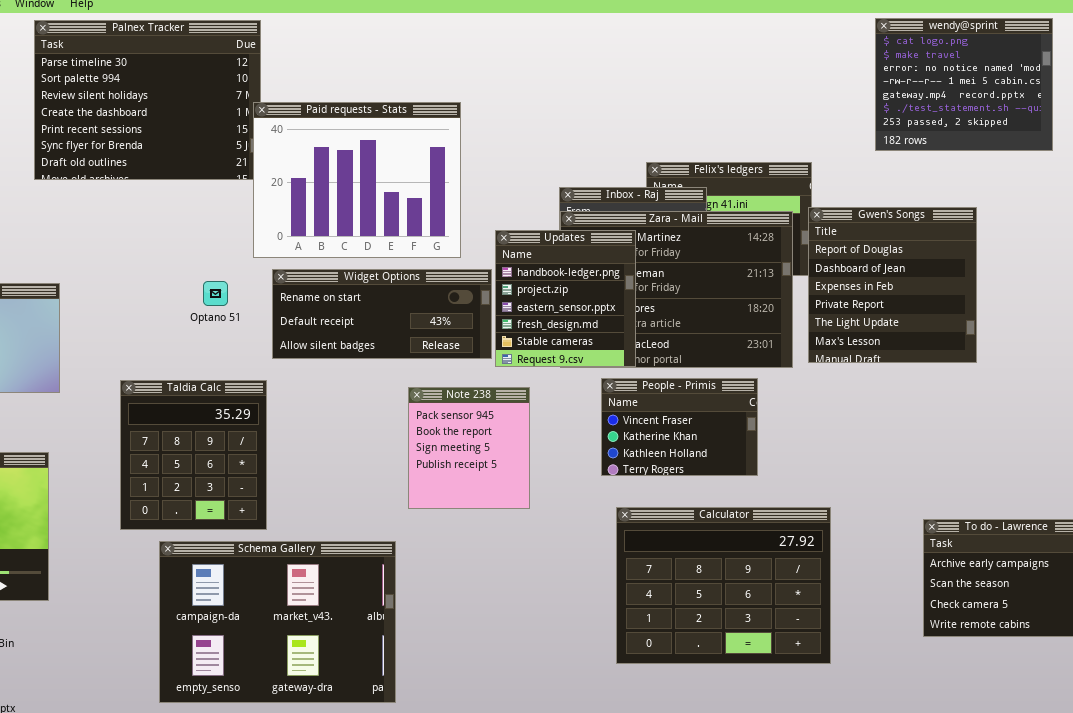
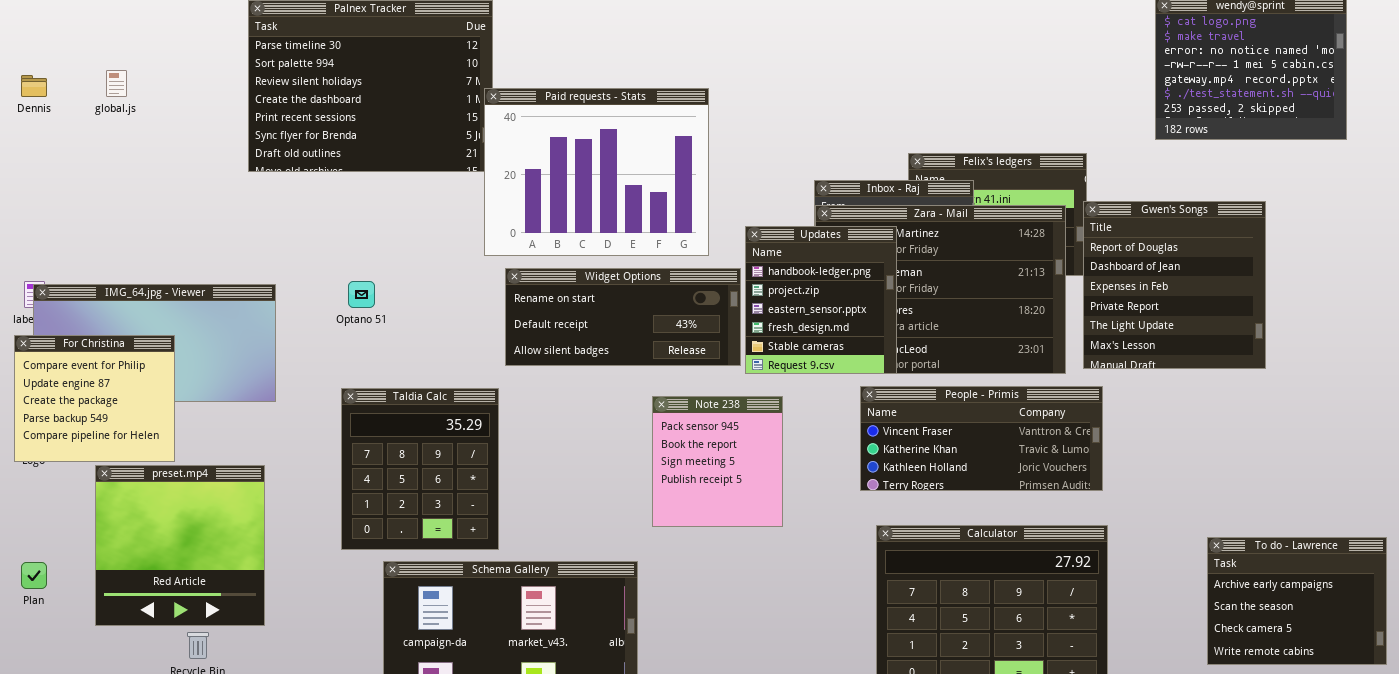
Optano 51: [203,281,228,306] -> [348,281,375,308], moved
People - Primis: [601,378,758,476] -> [860,386,1103,491], resized

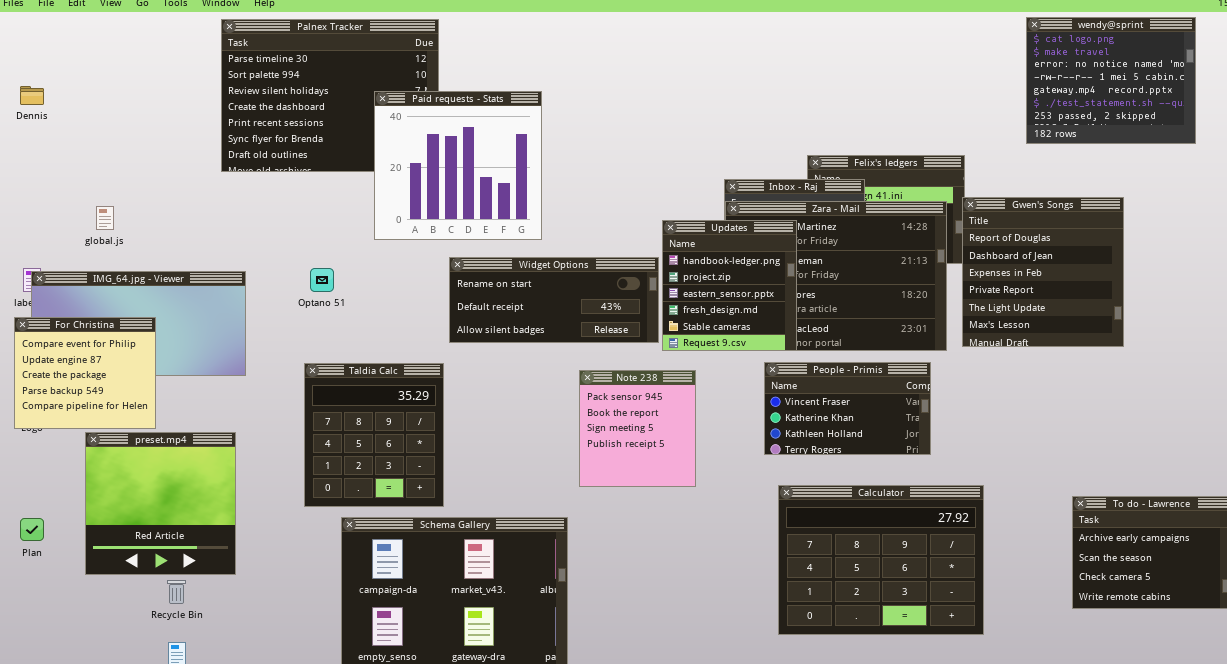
global.js: [106,70,127,97] -> [96,206,114,230], moved
Paid requests - Stats: [484,88,709,256] -> [374,91,542,240], moved, resized
People - Primis: [860,386,1103,491] -> [764,362,931,455], resized

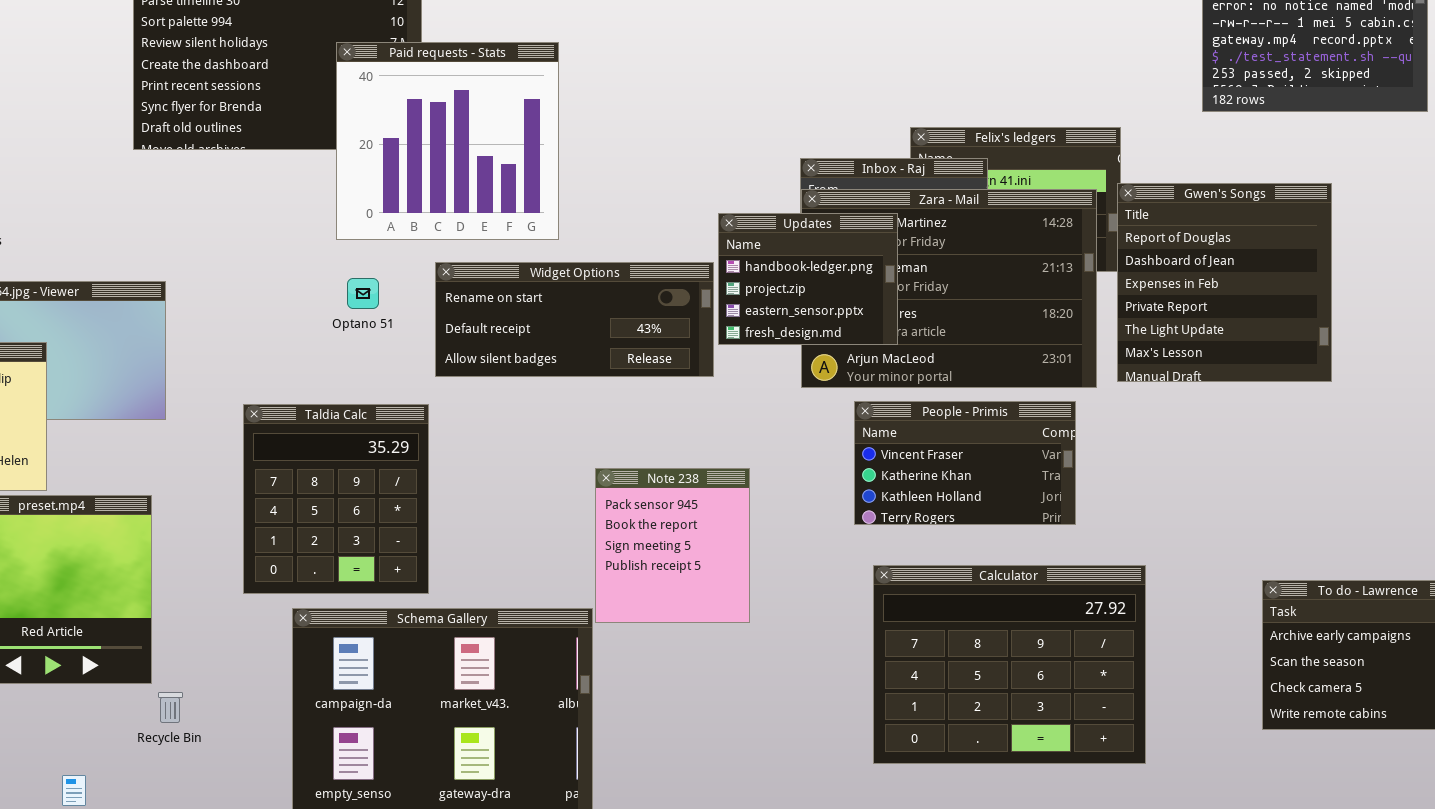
Updates: [662,220,797,351] -> [718,213,898,345], resized
Optano 51: [310,268,334,292] -> [347,278,379,309], moved
Note 238: [579,370,696,487] -> [595,468,750,623], moved
Recycle Bin: [167,580,186,604] -> [158,692,183,723], moved

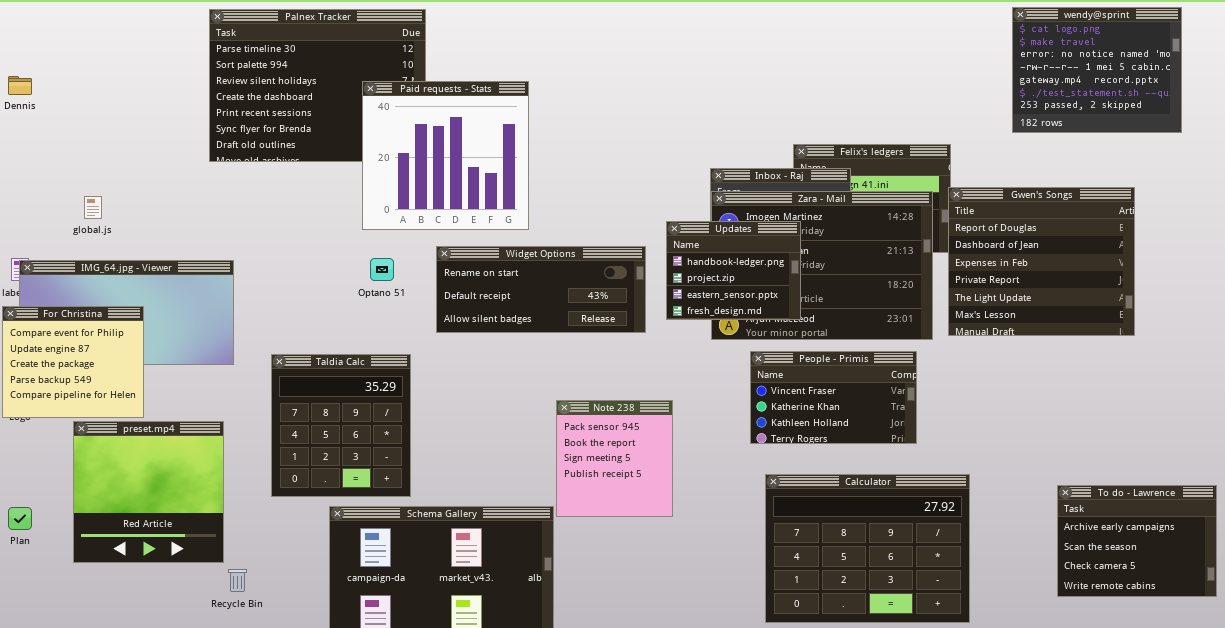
Gwen's Songs: [1117,183,1332,382] -> [948,187,1135,336], resized
Updates: [718,213,898,345] -> [666,221,801,320], moved
Taldia Calc: [243,404,429,594] -> [271,354,411,497], moved

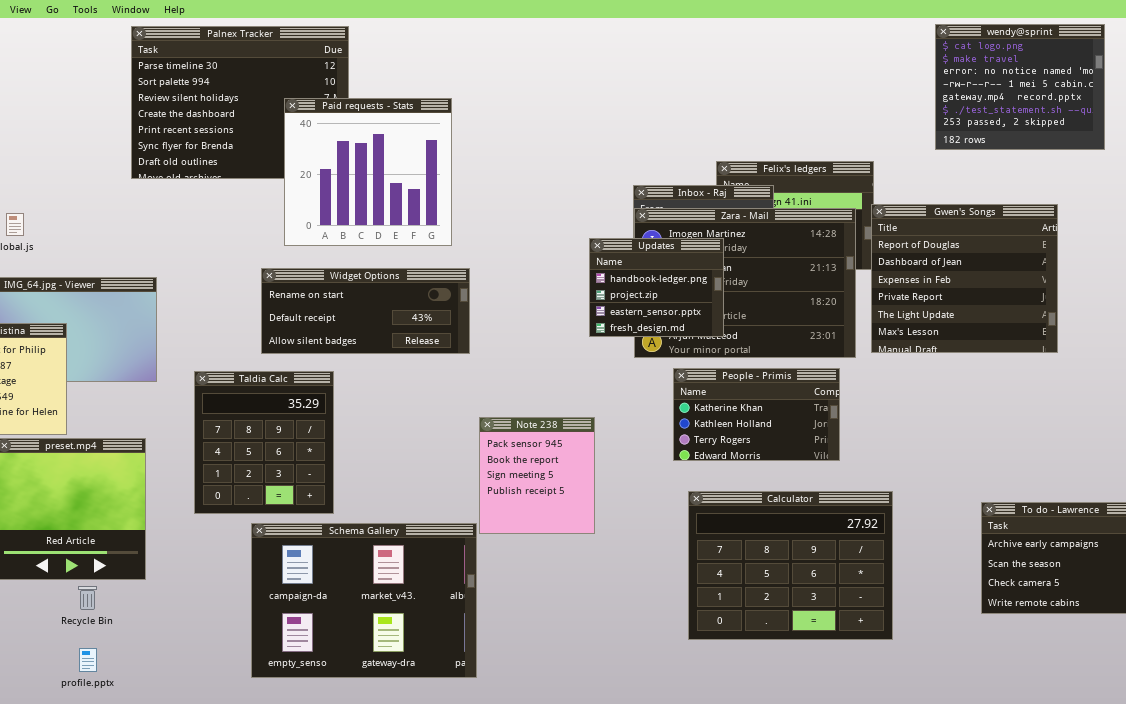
Widget Options: [436,246,646,333] -> [261,268,470,354], moved
People - Primis: [750,351,917,444] -> [673,368,840,461], scrolled down 1 row
Recycle Bin: [228,569,247,592] -> [78,586,97,610], moved

